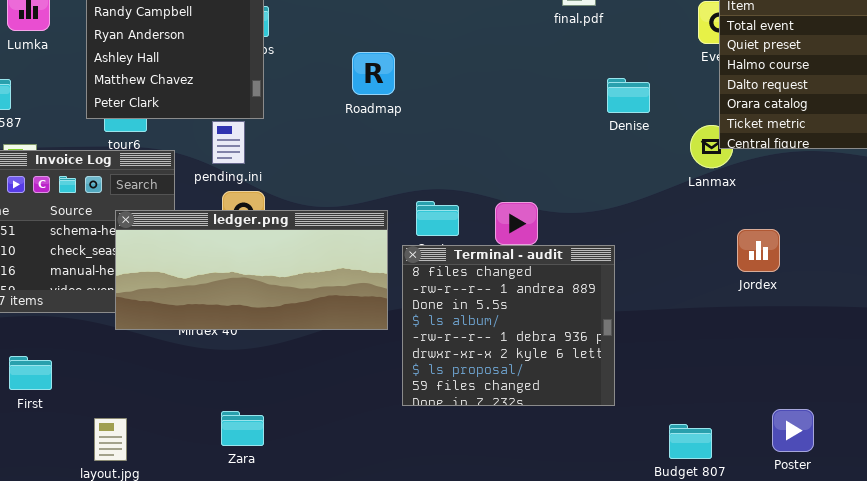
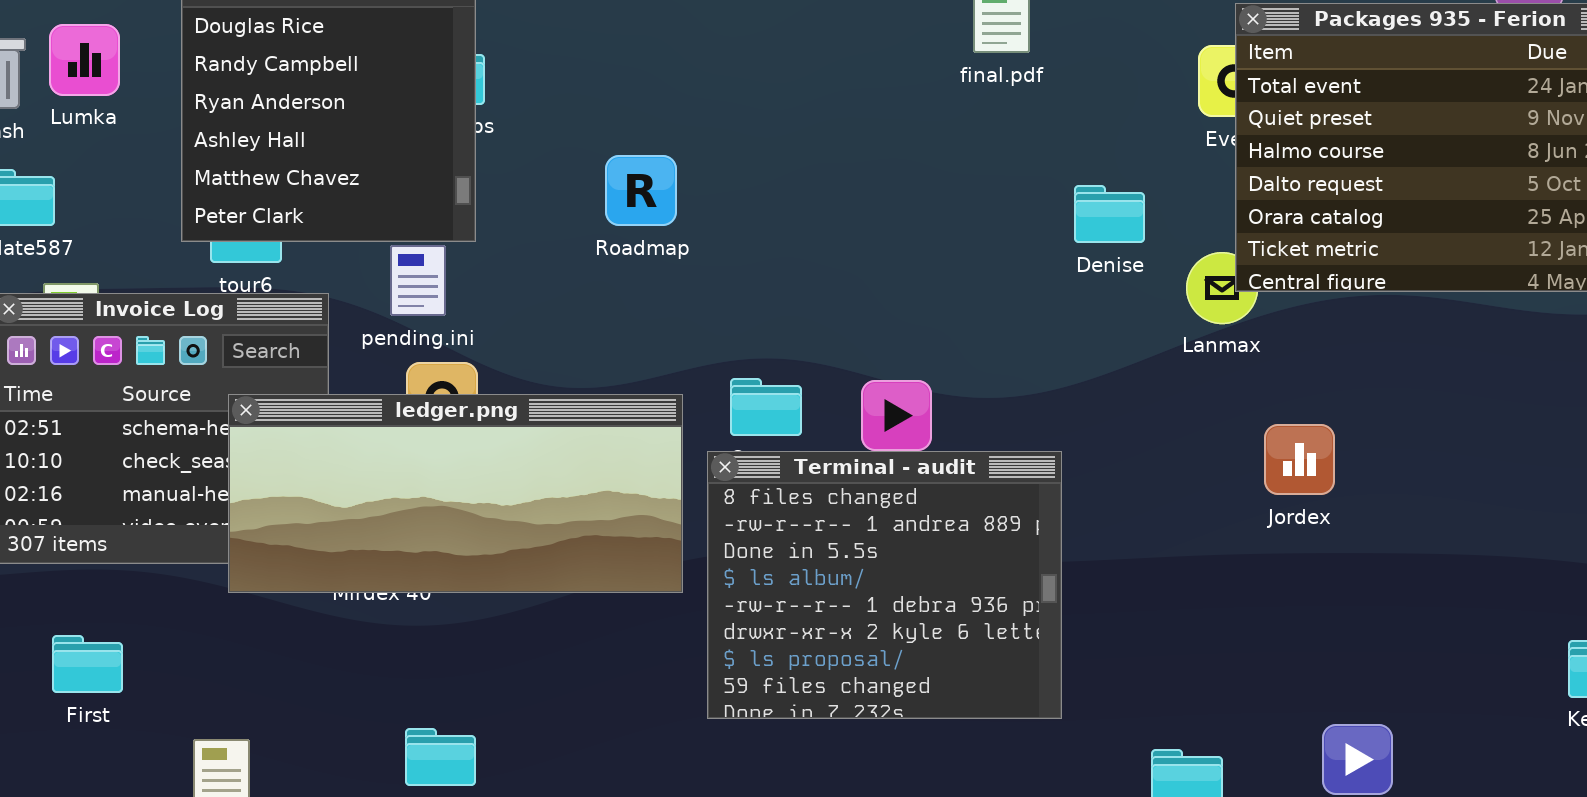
Roadmap: [352,52,395,95] -> [605,155,677,226], moved
Denise: [607,78,650,113] -> [1074,185,1145,243], moved

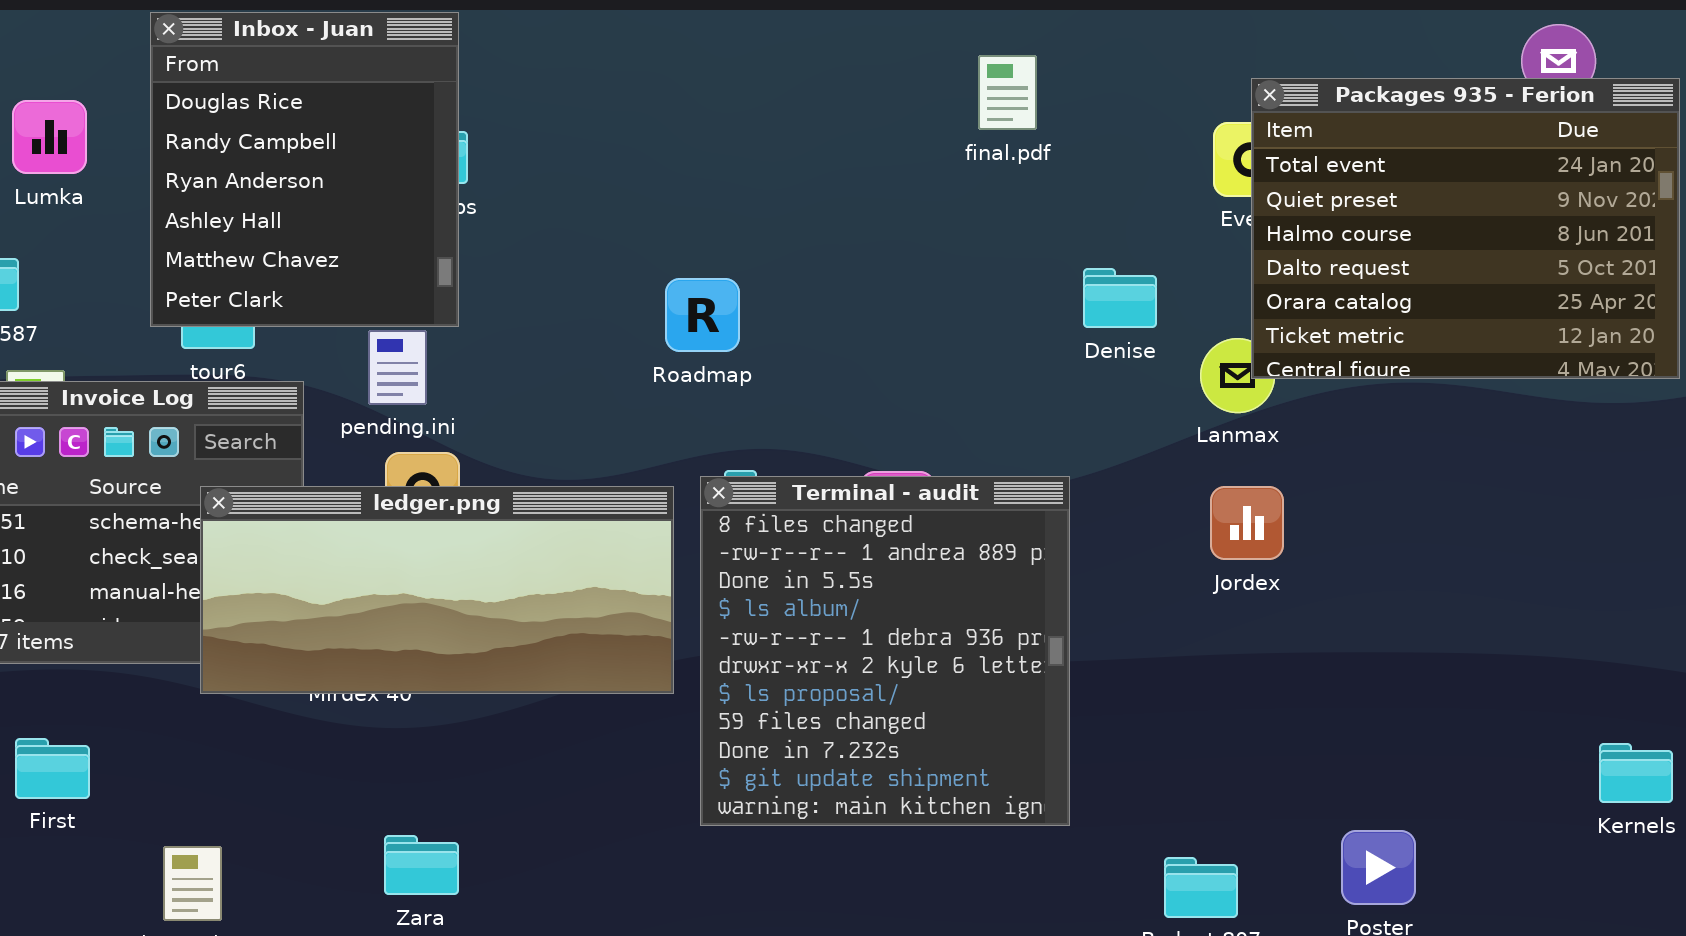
Roadmap: [605,155,677,226] -> [665,278,740,352], moved
Jordex: [1264,424,1335,495] -> [1210,486,1284,560], moved
Terminal - audit: [707,451,1062,719] -> [700,476,1070,826], resized

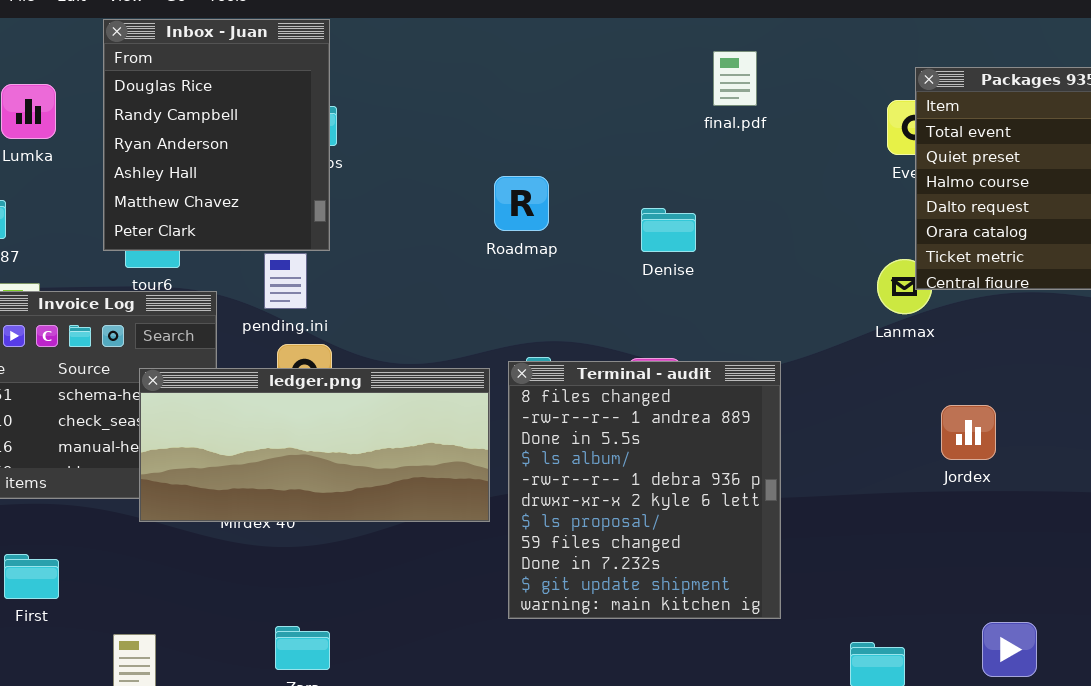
Denise: [1083,268,1157,328] -> [641,208,696,252], moved
Roadmap: [665,278,740,352] -> [494,176,549,231], moved
Jordex: [1210,486,1284,560] -> [941,405,996,460], moved

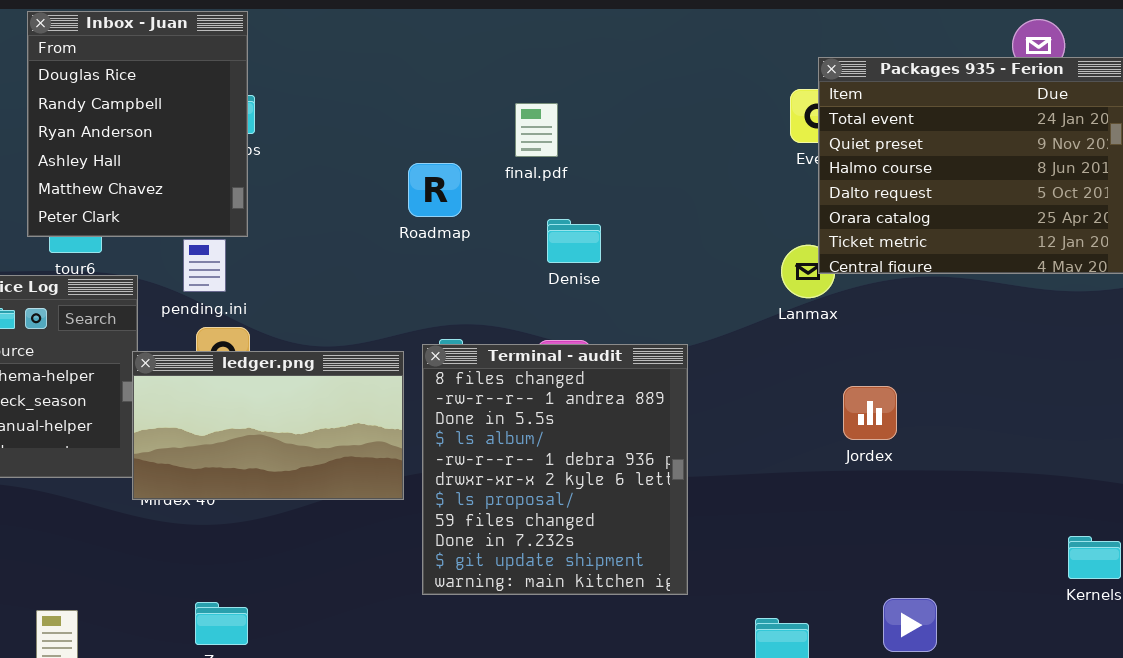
final.pdf: [713,51,757,106] -> [515,103,558,157], moved
Denise: [641,208,696,252] -> [547,219,601,263], moved
ledger.png: [139,368,490,522] -> [132,351,404,500], resized

